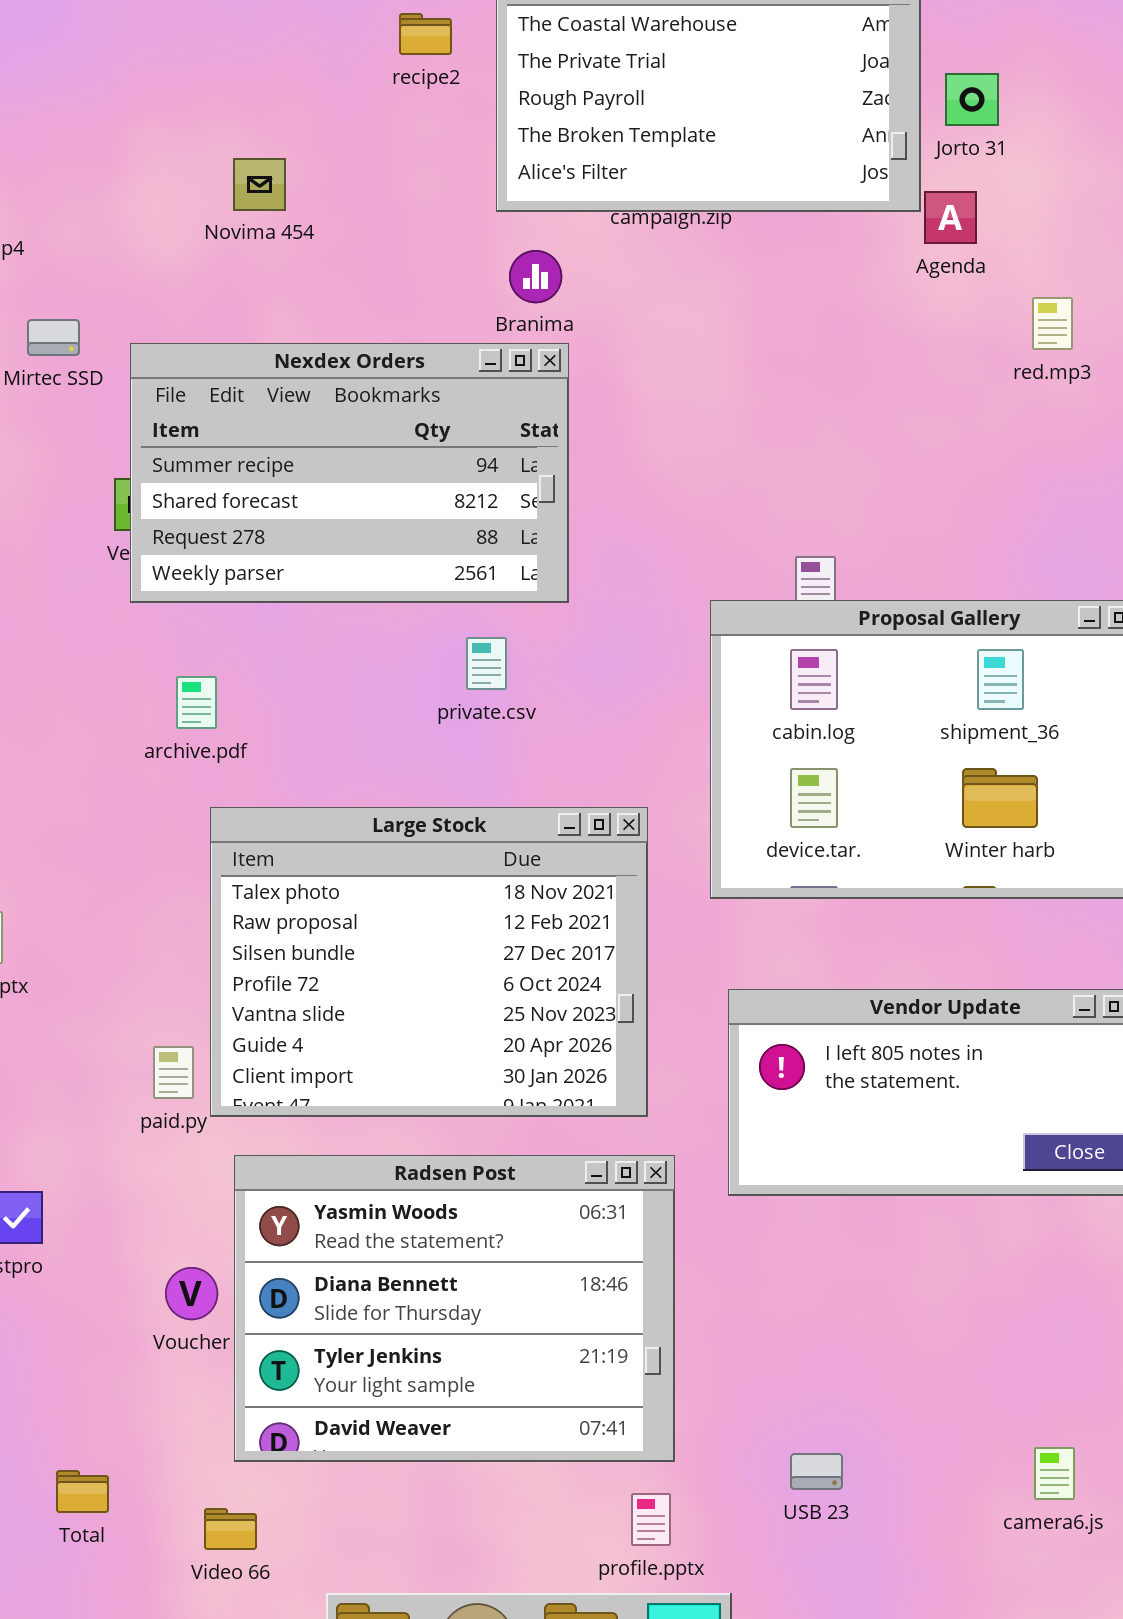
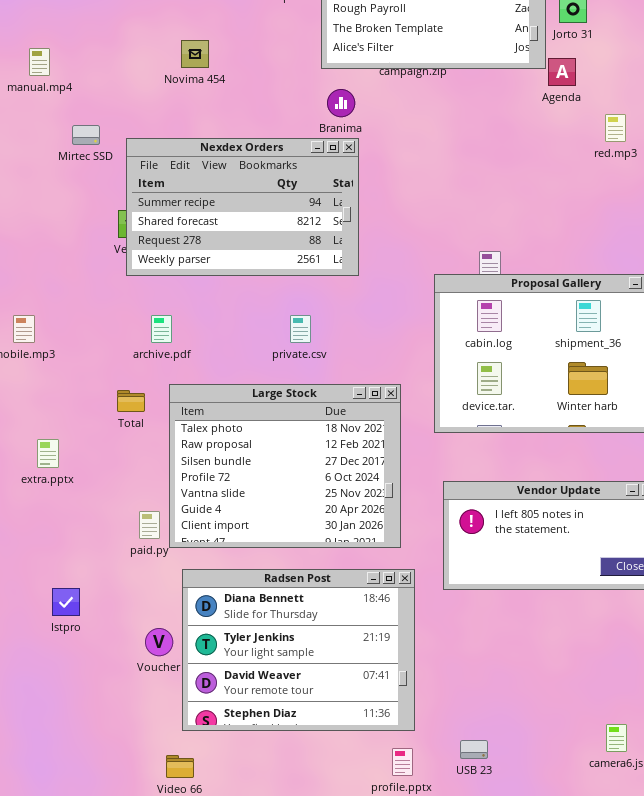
private.csv: [466,637,507,690] -> [290,315,311,343], moved
Radsen Post: [234,1155,675,1462] -> [182,569,415,731], scrolled down 1 row
USB 23: [790,1453,843,1490] -> [460,740,488,759], moved
Total: [56,1470,109,1513] -> [117,390,145,412], moved

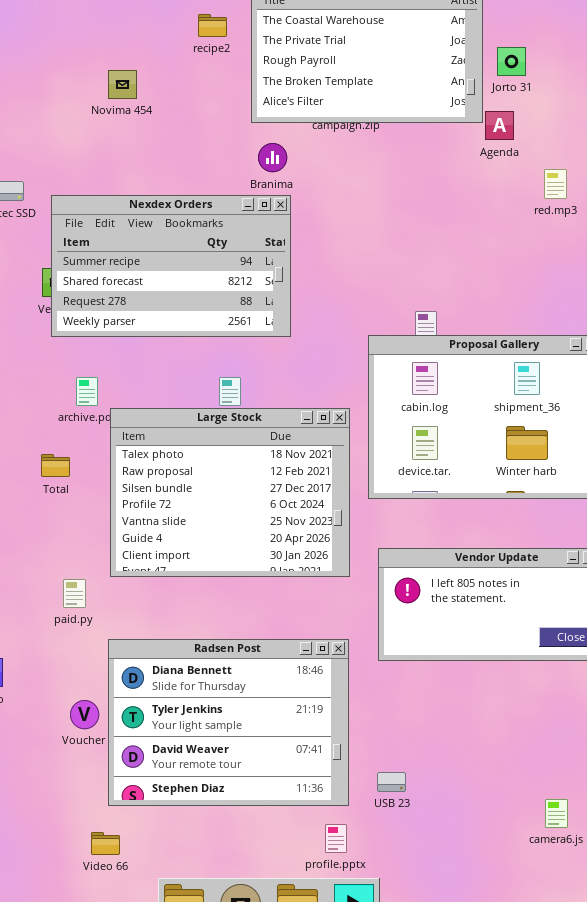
Novima 454: [181,40,209,68] -> [108,70,137,99], moved
Large Stock: [169,384,401,548] -> [110,408,350,577], moved
USB 23: [460,740,488,759] -> [377,772,406,792], moved

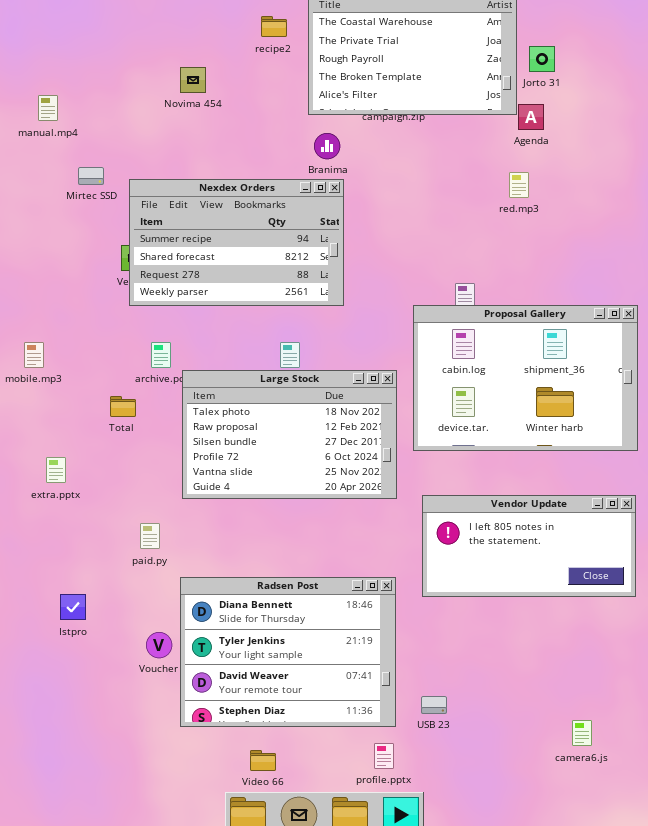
red.mp3: [544,169,567,199] -> [509,172,529,198], moved
Large Stock: [110,408,350,577] -> [182,370,397,499], resized
Total: [41,454,70,477] -> [110,396,136,417], moved
Video 66: [91,832,120,855] -> [250,750,276,771], moved

